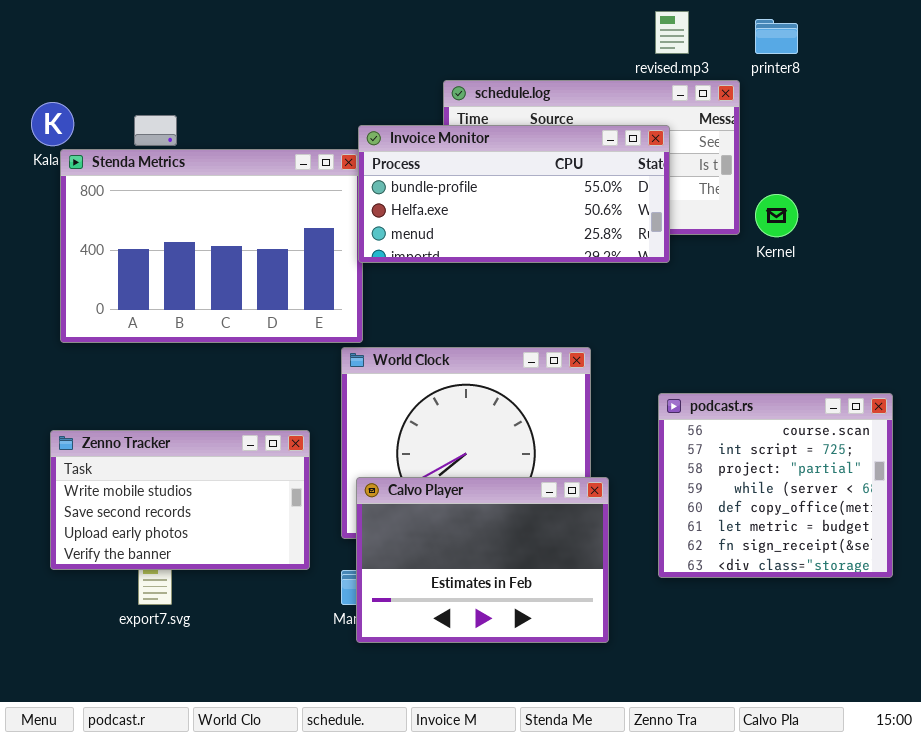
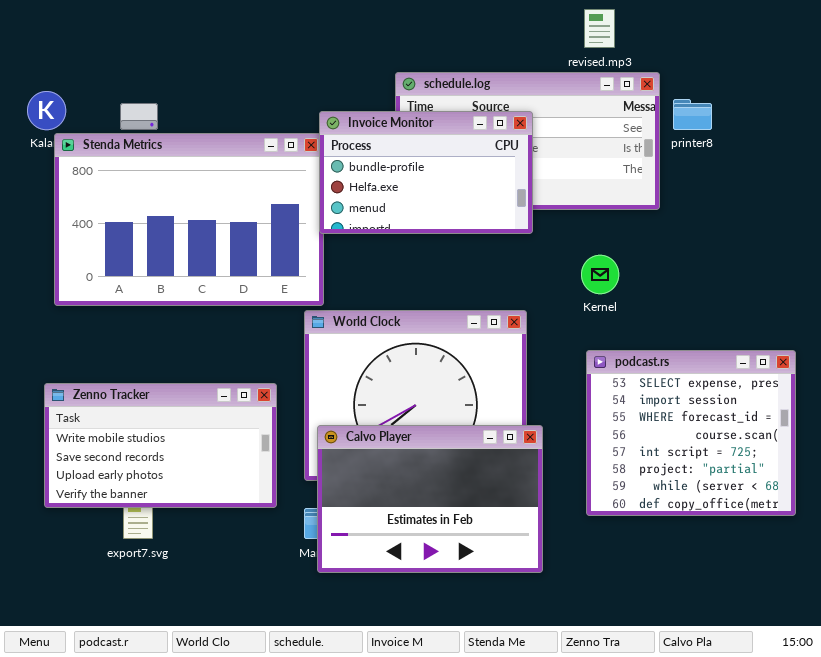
printer8: [755,19,798,54] -> [673,99,712,130], moved
Invoice Monitor: [358,125,670,263] -> [319,111,533,234], resized
Kernel: [755,194,798,237] -> [581,255,619,294], moved
podcast.rs: [658,393,893,578] -> [586,350,796,516], scrolled up 3 rows

